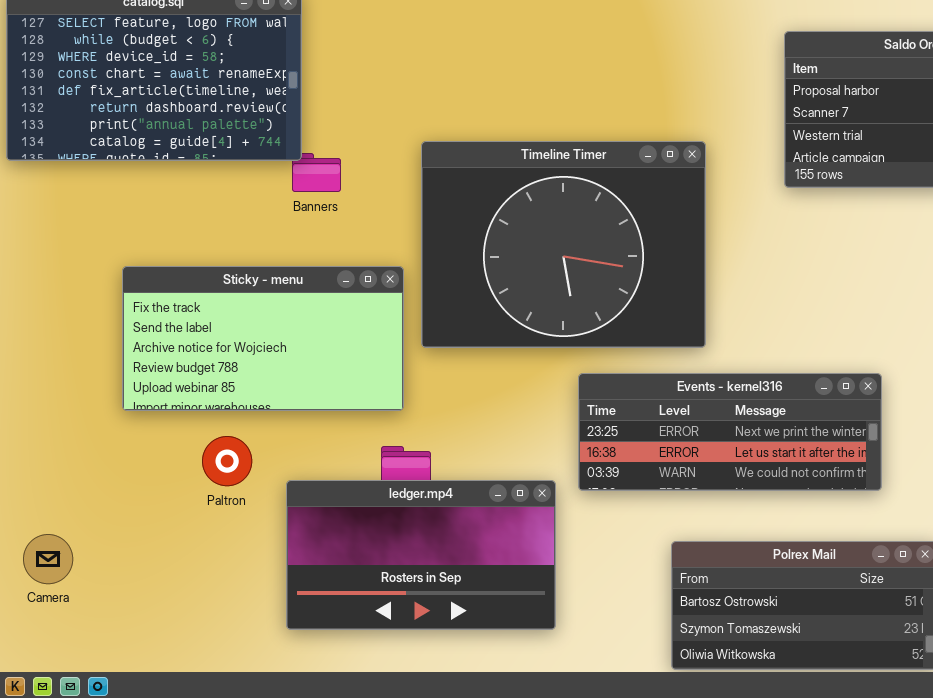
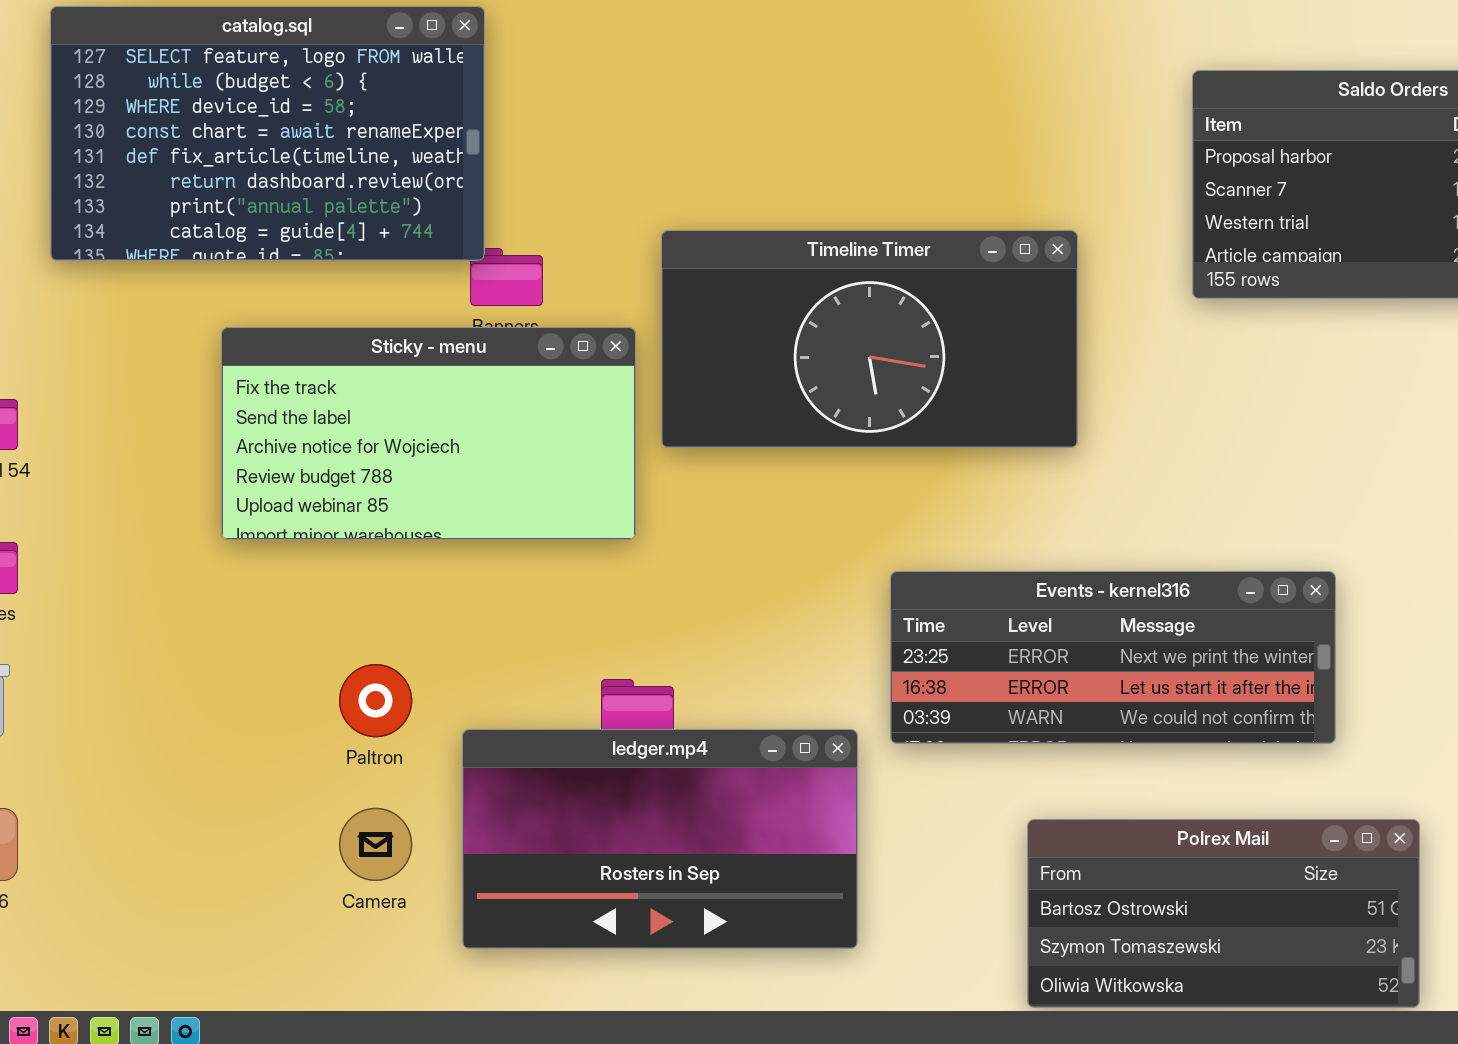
Timeline Timer: [421,141,706,348] -> [661,230,1078,448], resized
Sticky - menu: [122,266,404,411] -> [221,327,636,540], moved
Camera: [23,534,73,584] -> [339,808,412,881], moved

